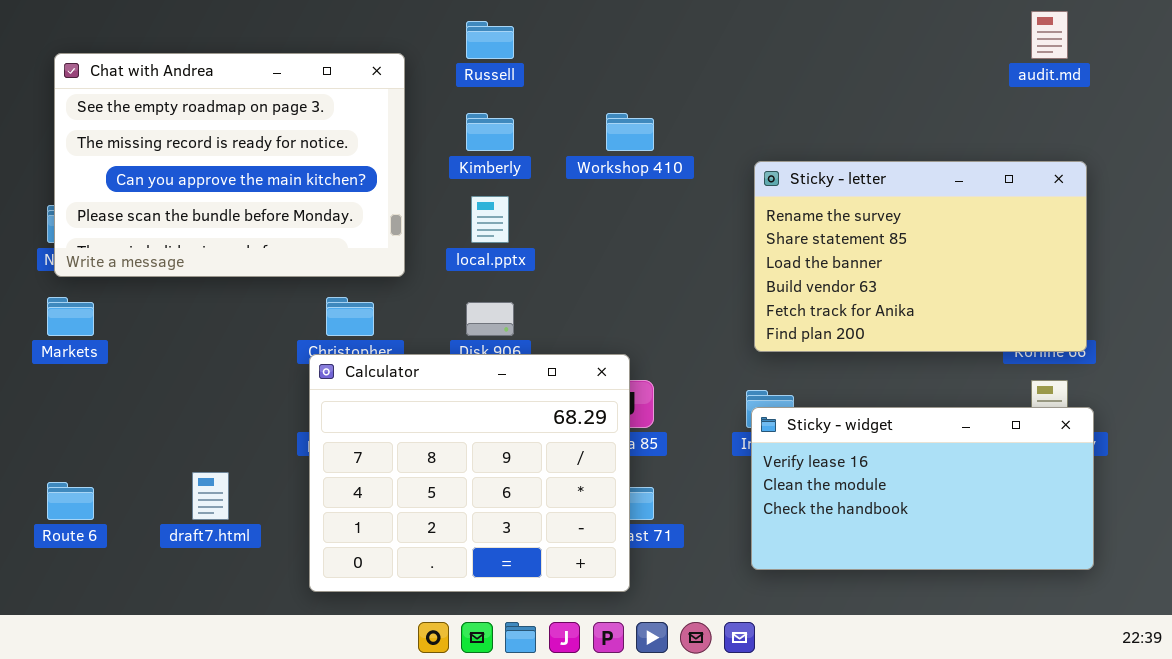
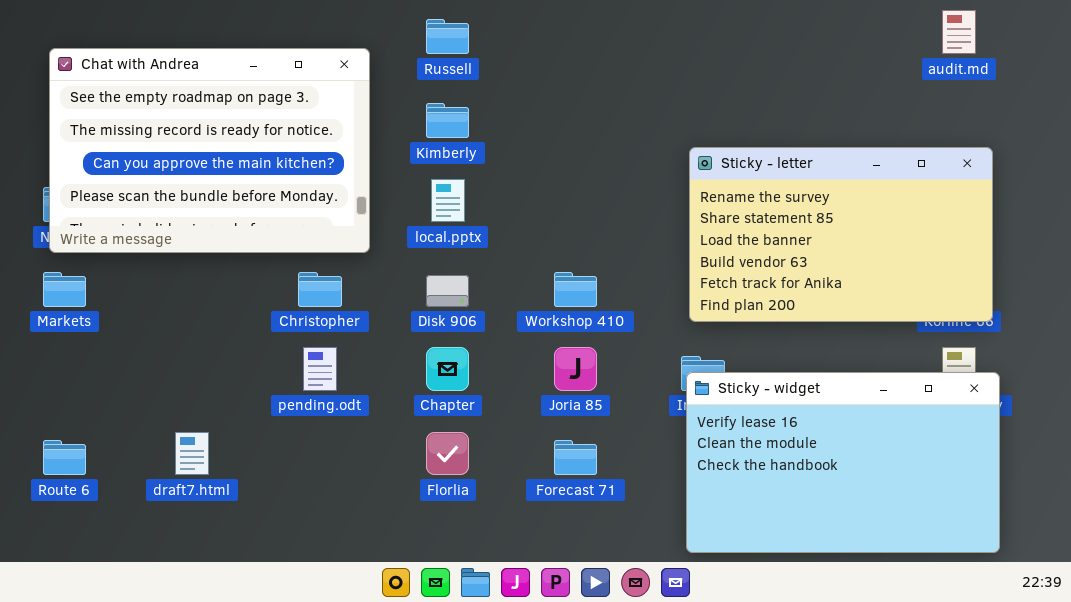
Workshop 410: [606,113,654,151] -> [554,272,597,307], moved
Calculator: [309,354,630,592] -> none, closed
Sticky - widget: [751,407,1094,570] -> [686,372,1000,553], resized

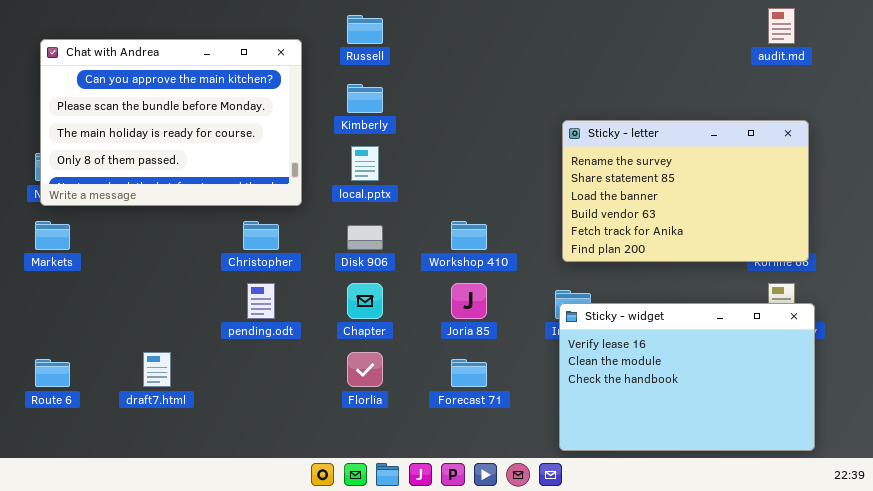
Chat with Andrea: [49,48,370,253] -> [40,39,302,206], scrolled down 2 rows

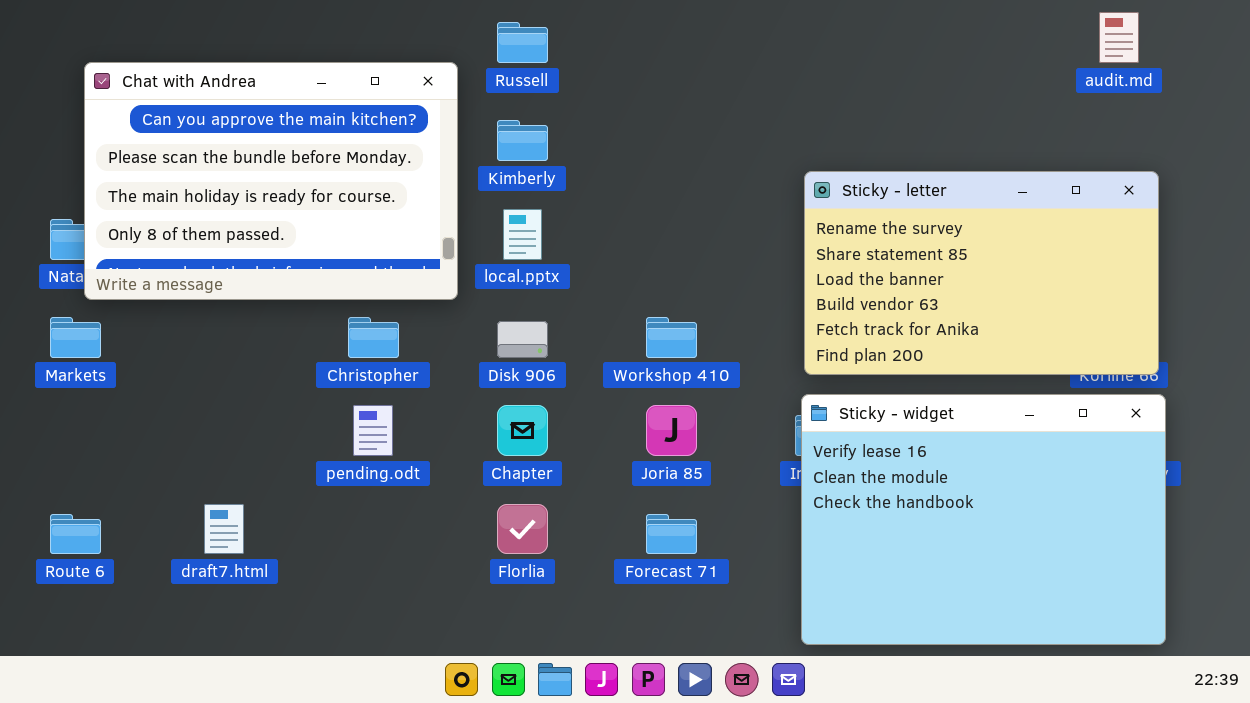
Chat with Andrea: [40,39,302,206] -> [84,62,458,300], moved
Sticky - widget: [559,303,815,451] -> [801,394,1166,645], resized

